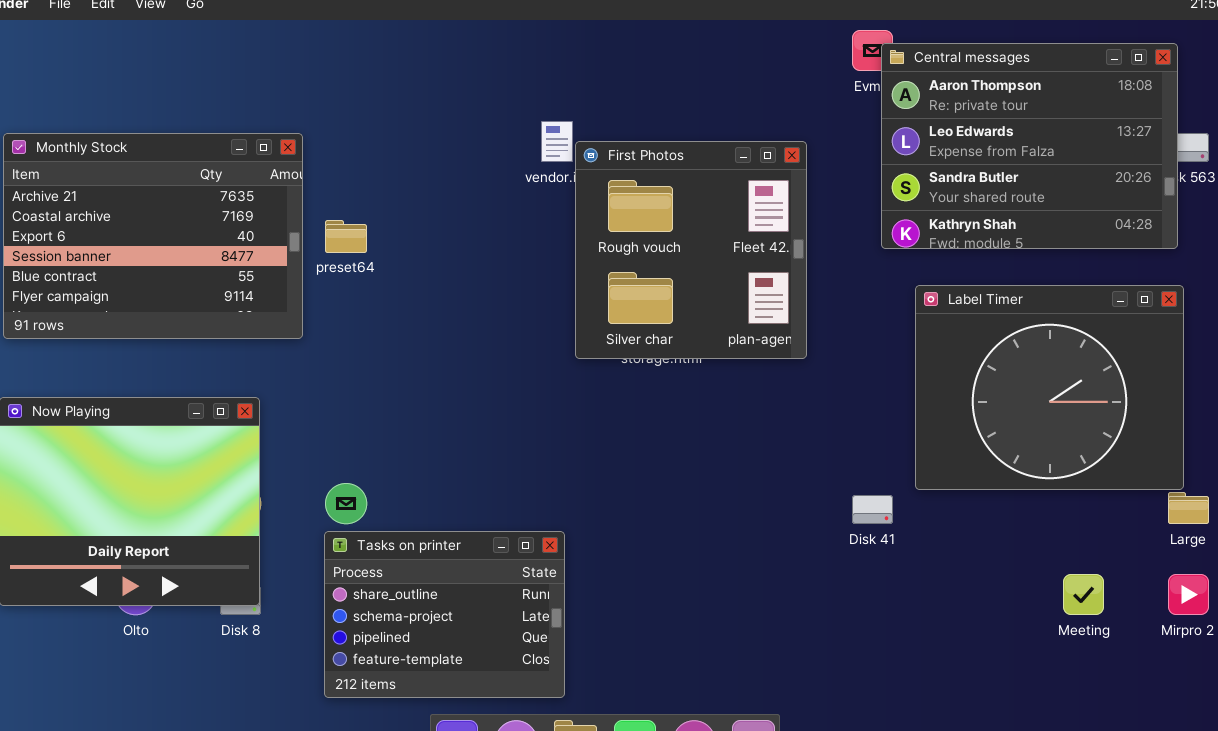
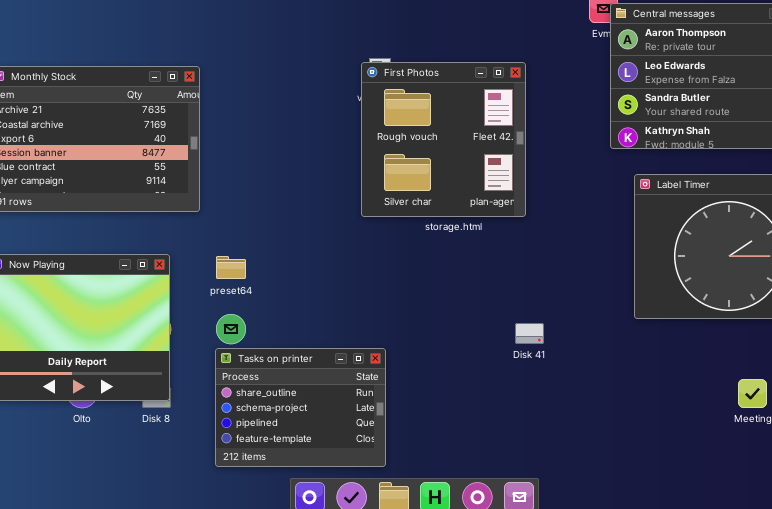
First Photos: [575,141,807,359] -> [361,62,526,217], moved
preset64: [325,220,367,253] -> [216,256,246,279], moved
Disk 41: [852,495,893,524] -> [515,323,544,344], moved

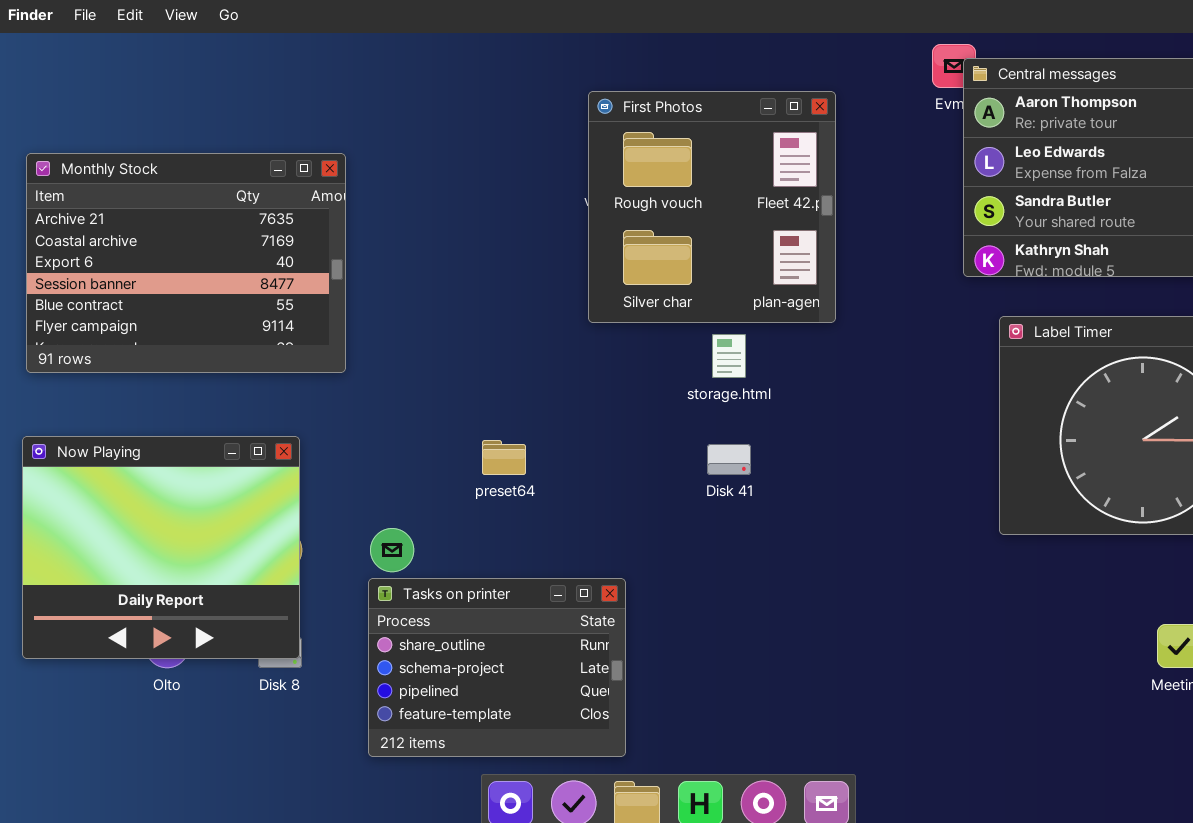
First Photos: [361,62,526,217] -> [588,91,836,323], moved
preset64: [216,256,246,279] -> [482,440,526,475], moved
Disk 41: [515,323,544,344] -> [707,444,751,475], moved

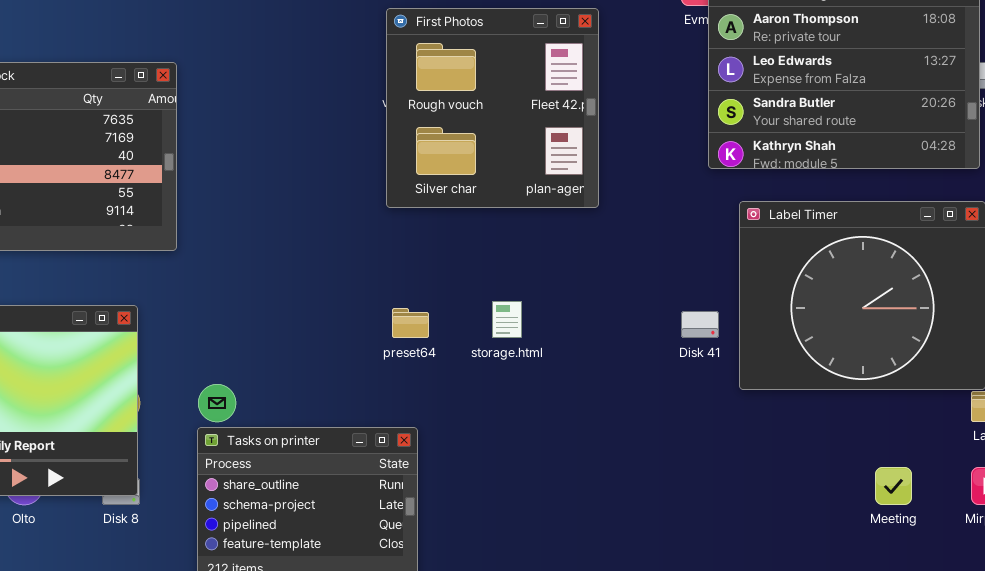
storage.html: [712,334,746,378] -> [492,301,522,338], moved
preset64: [482,440,526,475] -> [392,308,429,338], moved
Disk 41: [707,444,751,475] -> [681,311,719,338], moved

